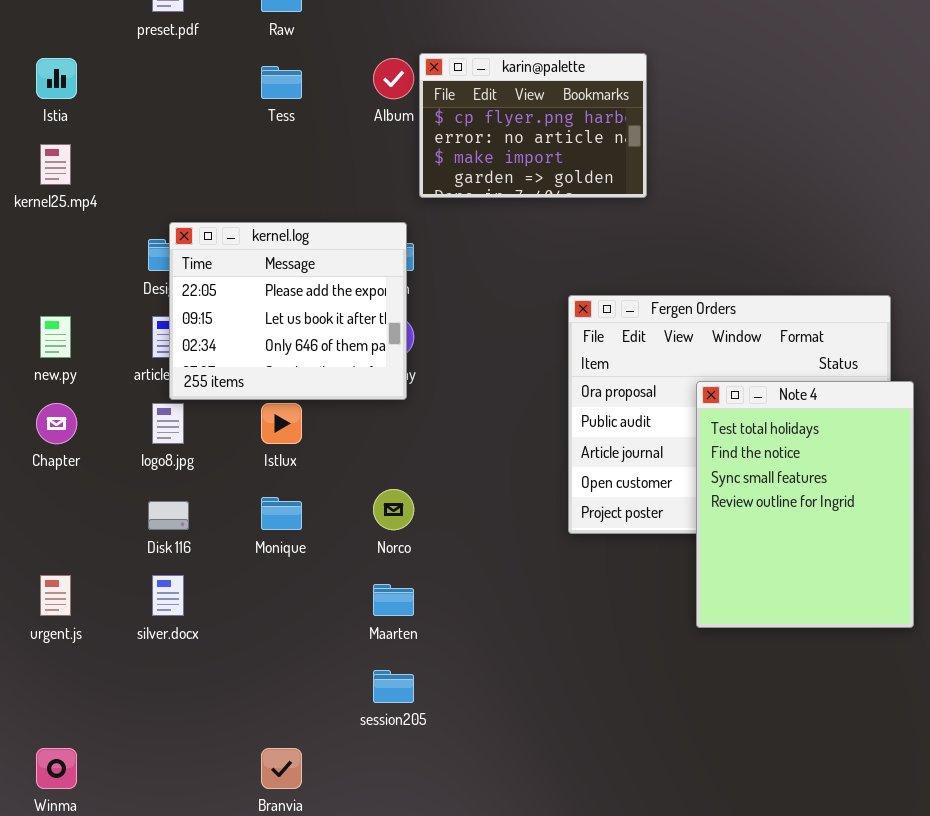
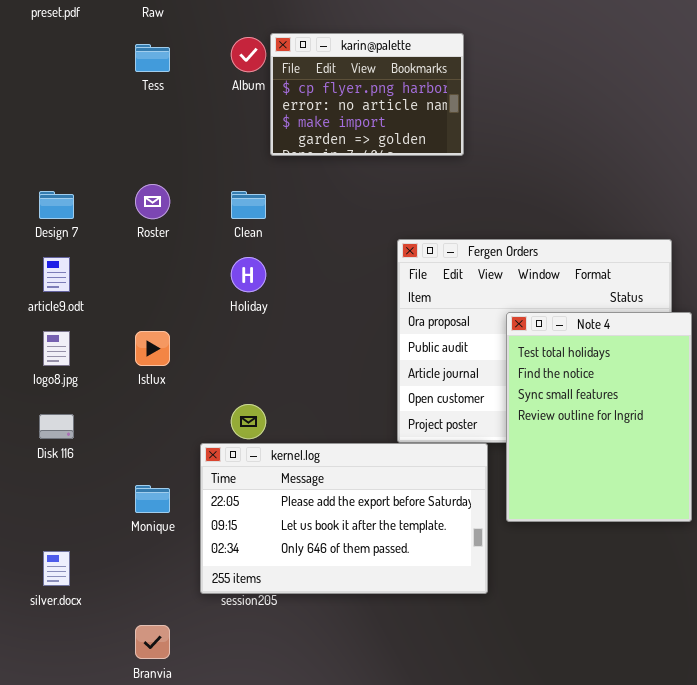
kernel.log: [169,222,407,400] -> [200,443,488,594], moved, resized
Monique: [261,497,302,530] -> [135,485,170,513], moved
silver.docx: [152,575,184,616] -> [43,551,70,586], moved

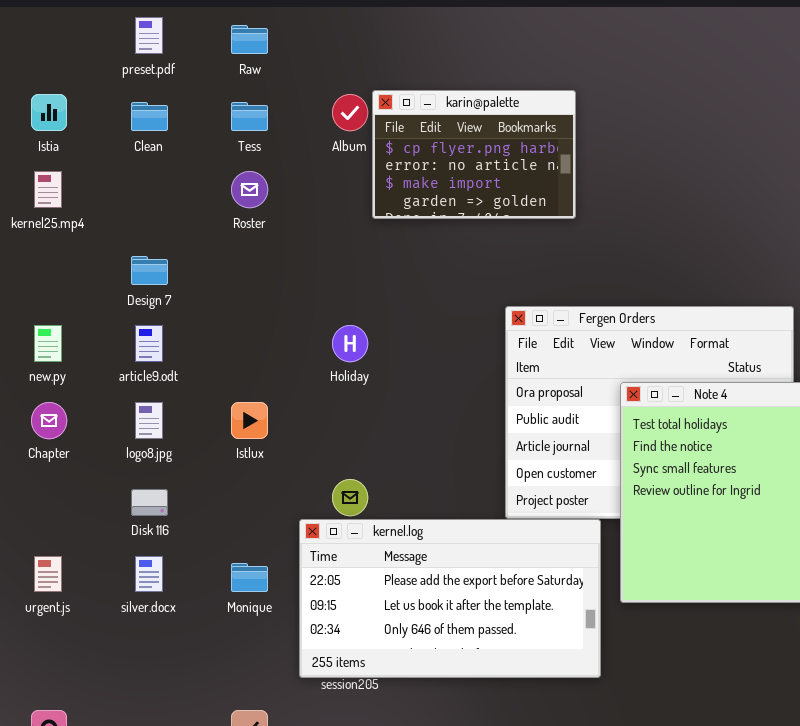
Roster: [135,184,170,219] -> [231,171,268,208], moved
Clean: [231,191,266,219] -> [131,102,168,131], moved
silver.docx: [43,551,70,586] -> [135,556,163,592], moved

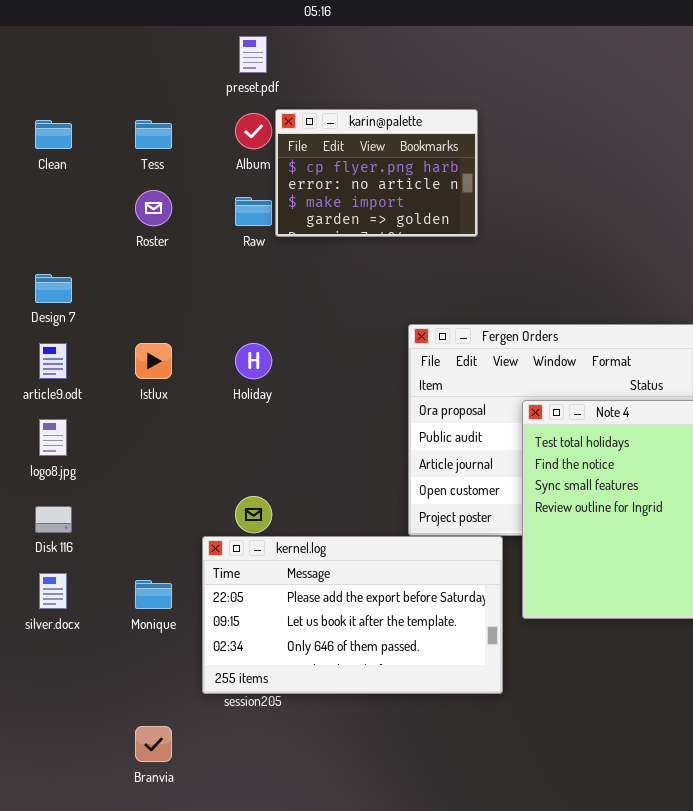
preset.pdf: [135,17,163,54] -> [239,36,267,73], moved
Raw: [231,25,268,54] -> [235,197,272,226], moved
Istlux: [231,402,268,439] -> [135,343,172,379], moved

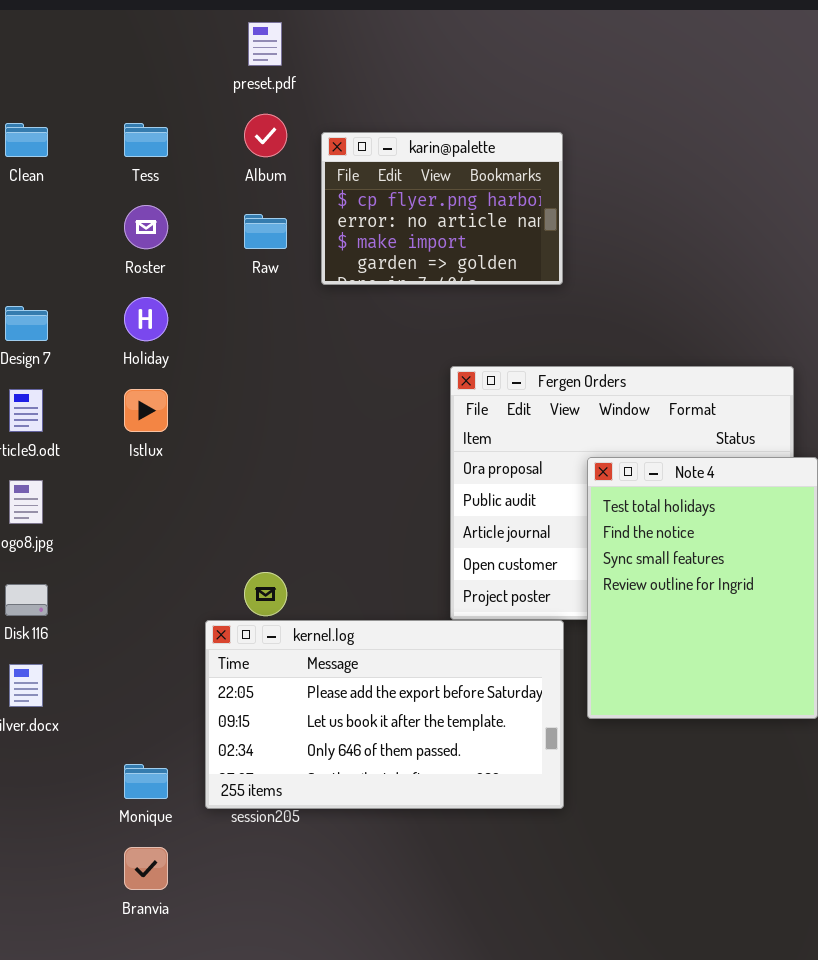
karin@palette: [275,109,478,237] -> [321,132,563,285], moved
Holiday: [235,343,272,379] -> [124,297,168,341], moved
Monique: [135,580,172,609] -> [124,764,168,799], moved

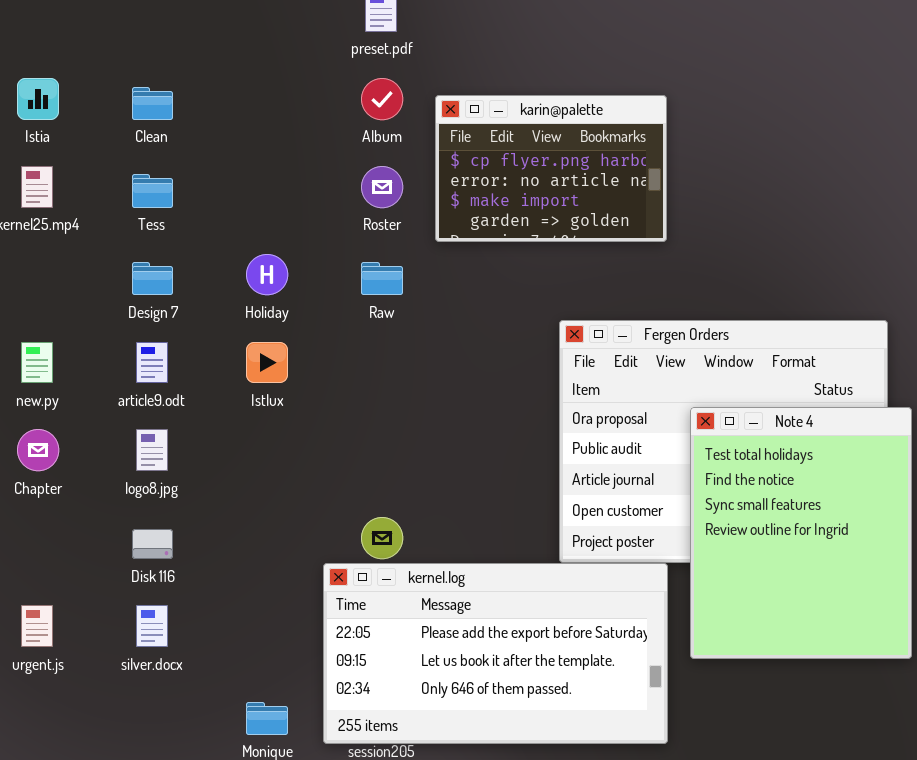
Tess: [124,123,168,157] -> [132,174,173,208], moved
Roster: [124,205,168,249] -> [361,166,403,208], moved
Raw: [244,214,287,249] -> [361,262,403,295], moved

